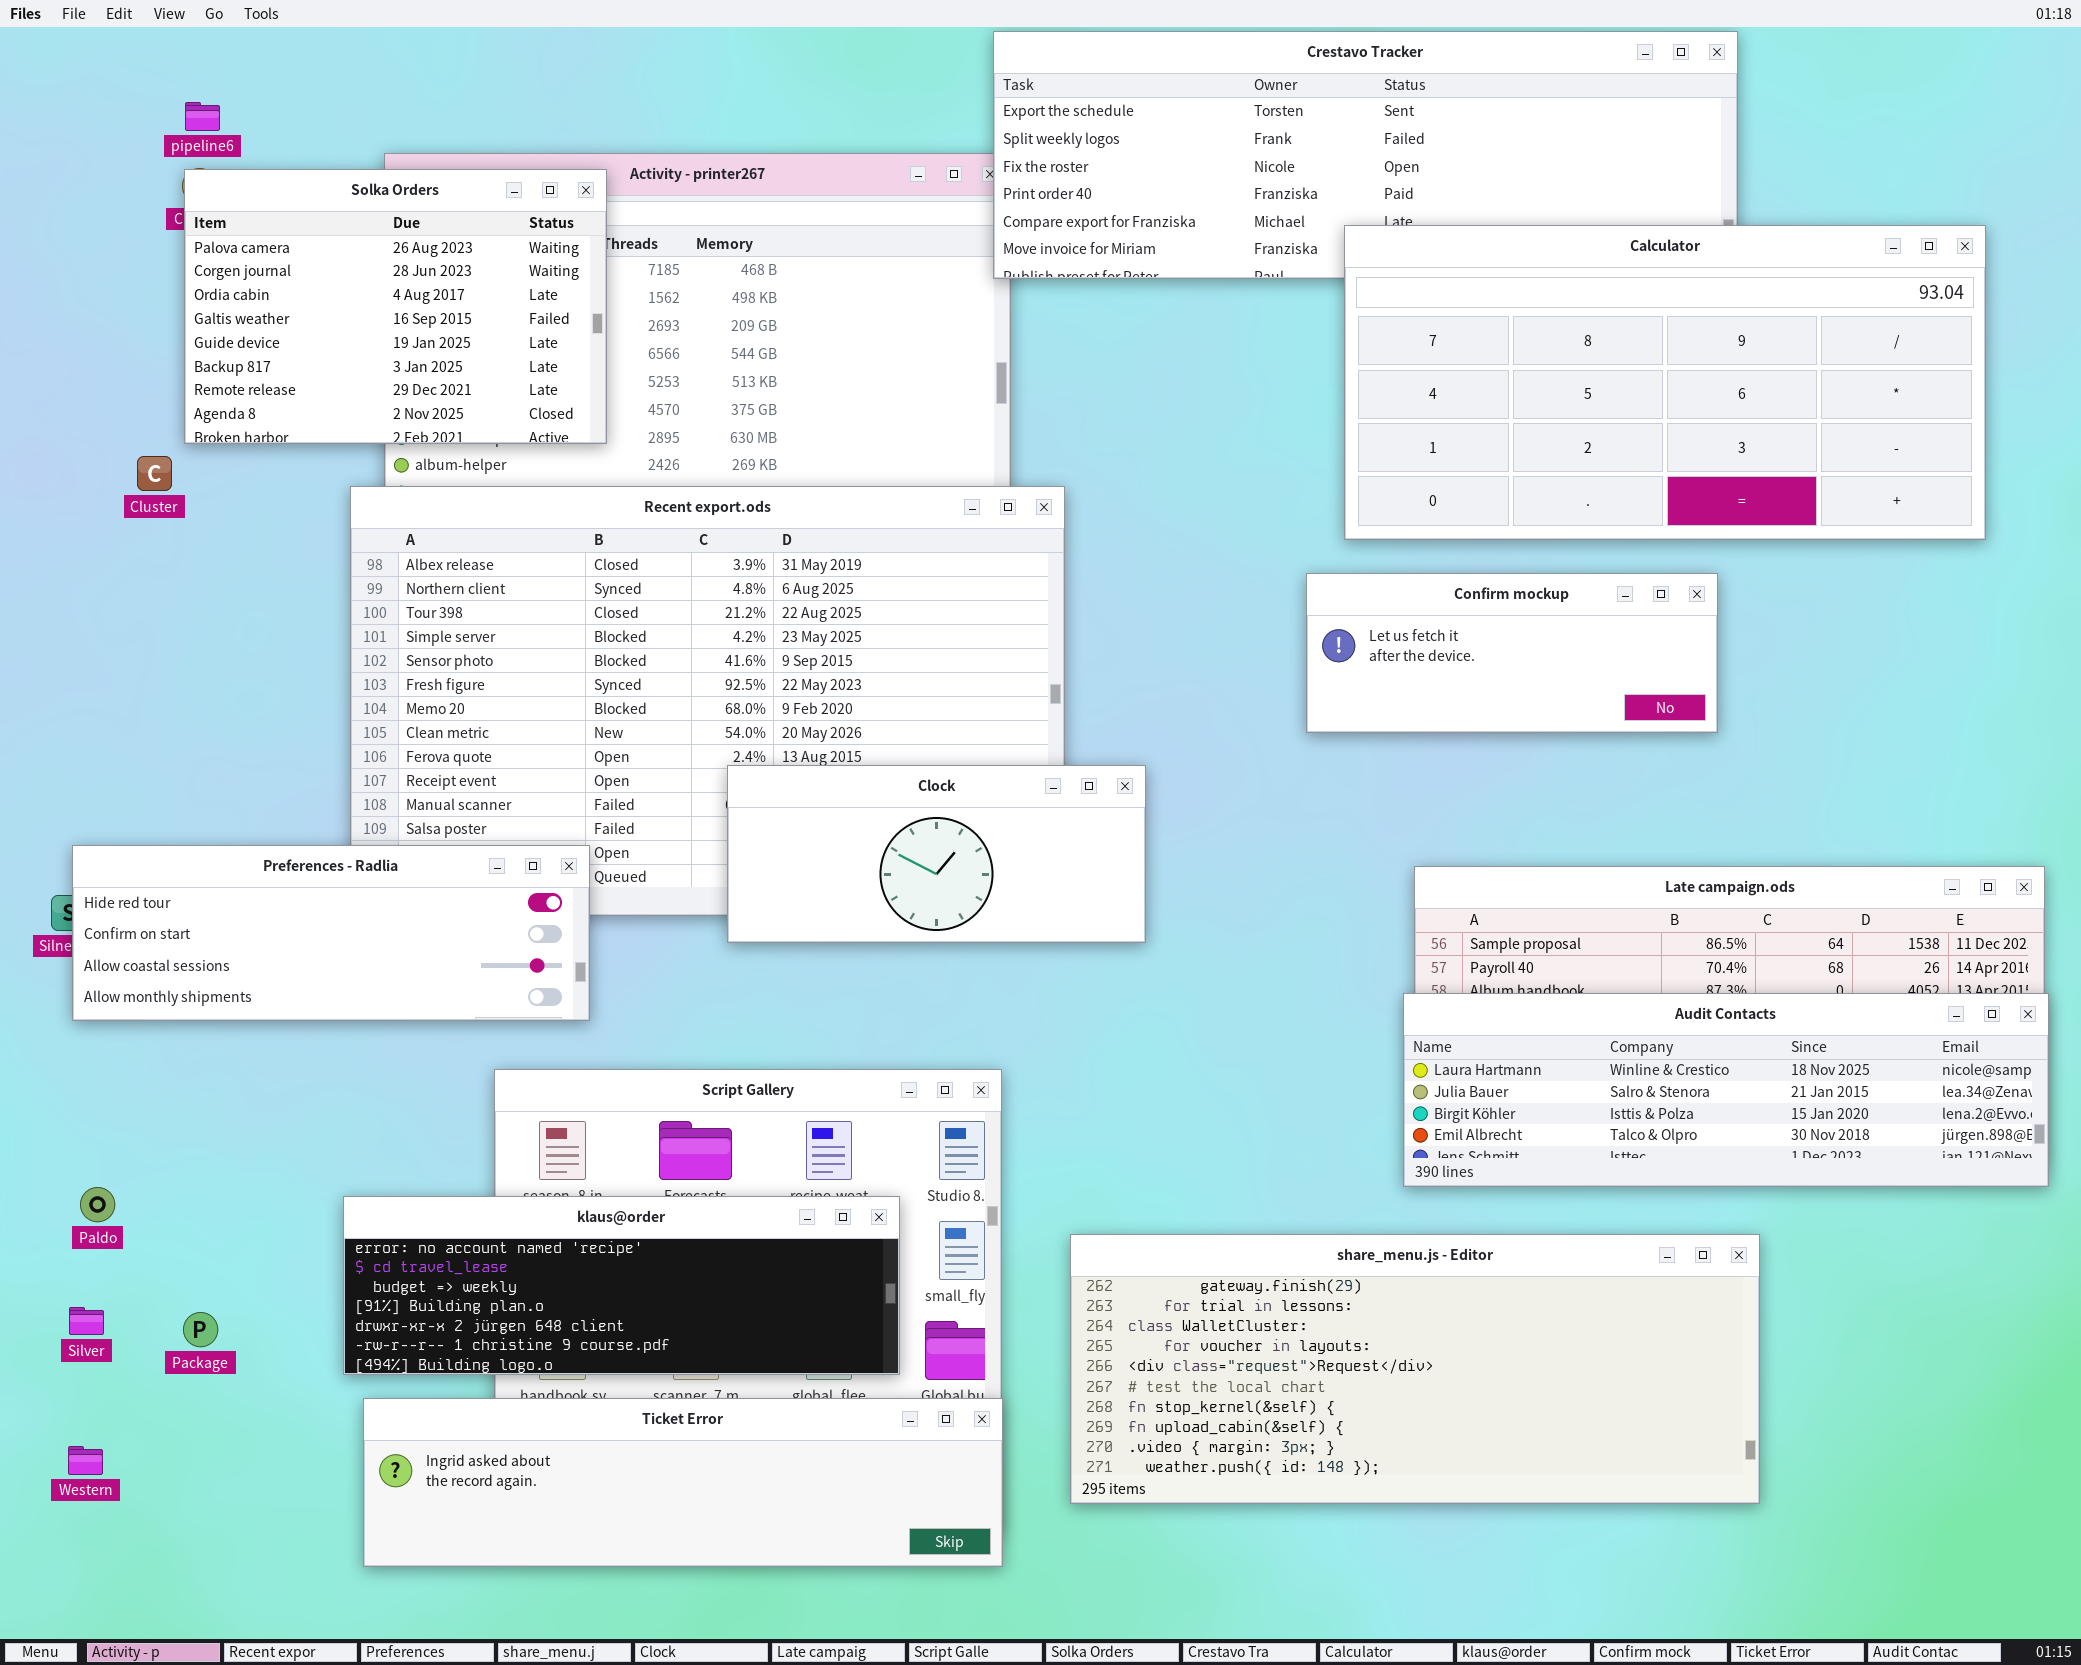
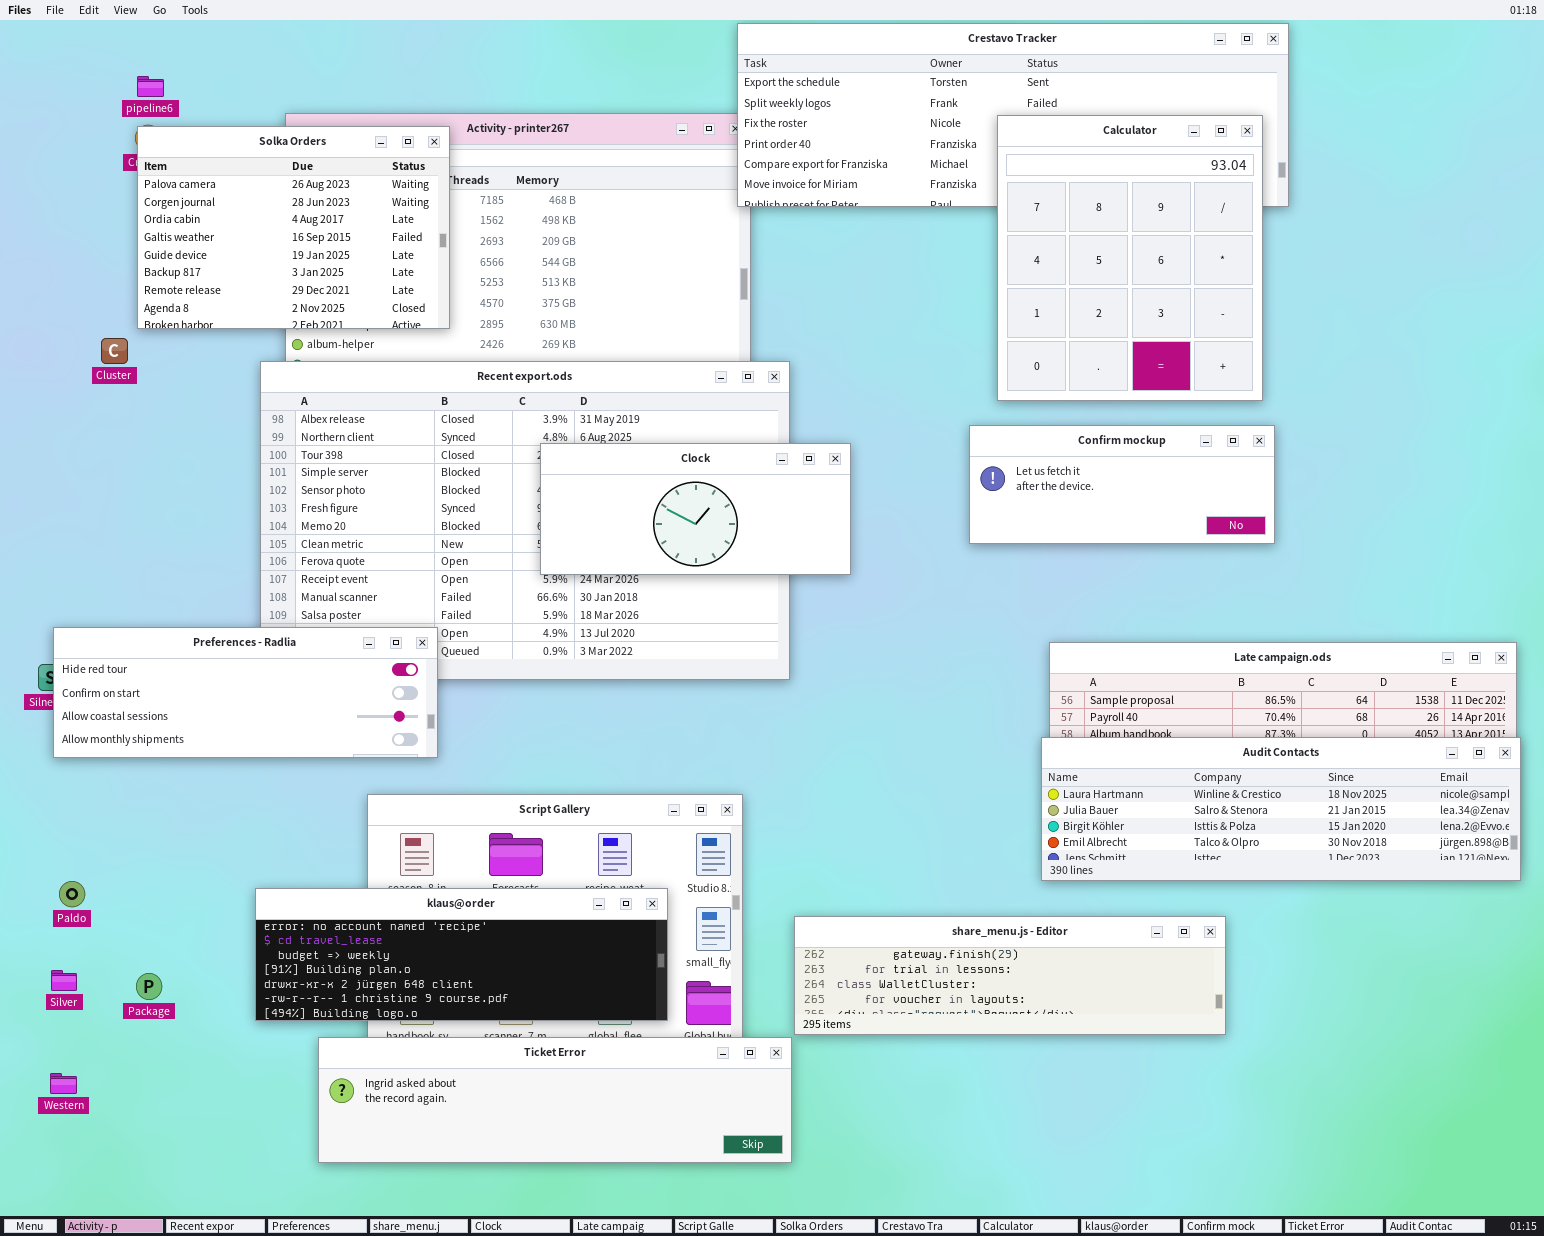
Calculator: [1344,225,1986,540] -> [997,115,1263,401], resized
Clock: [727,765,1146,943] -> [540,443,851,575], moved
share_menu.js - Editor: [1070,1234,1760,1504] -> [794,916,1226,1035], resized
Ticket Error: [363,1398,1003,1567] -> [318,1037,792,1163], moved

